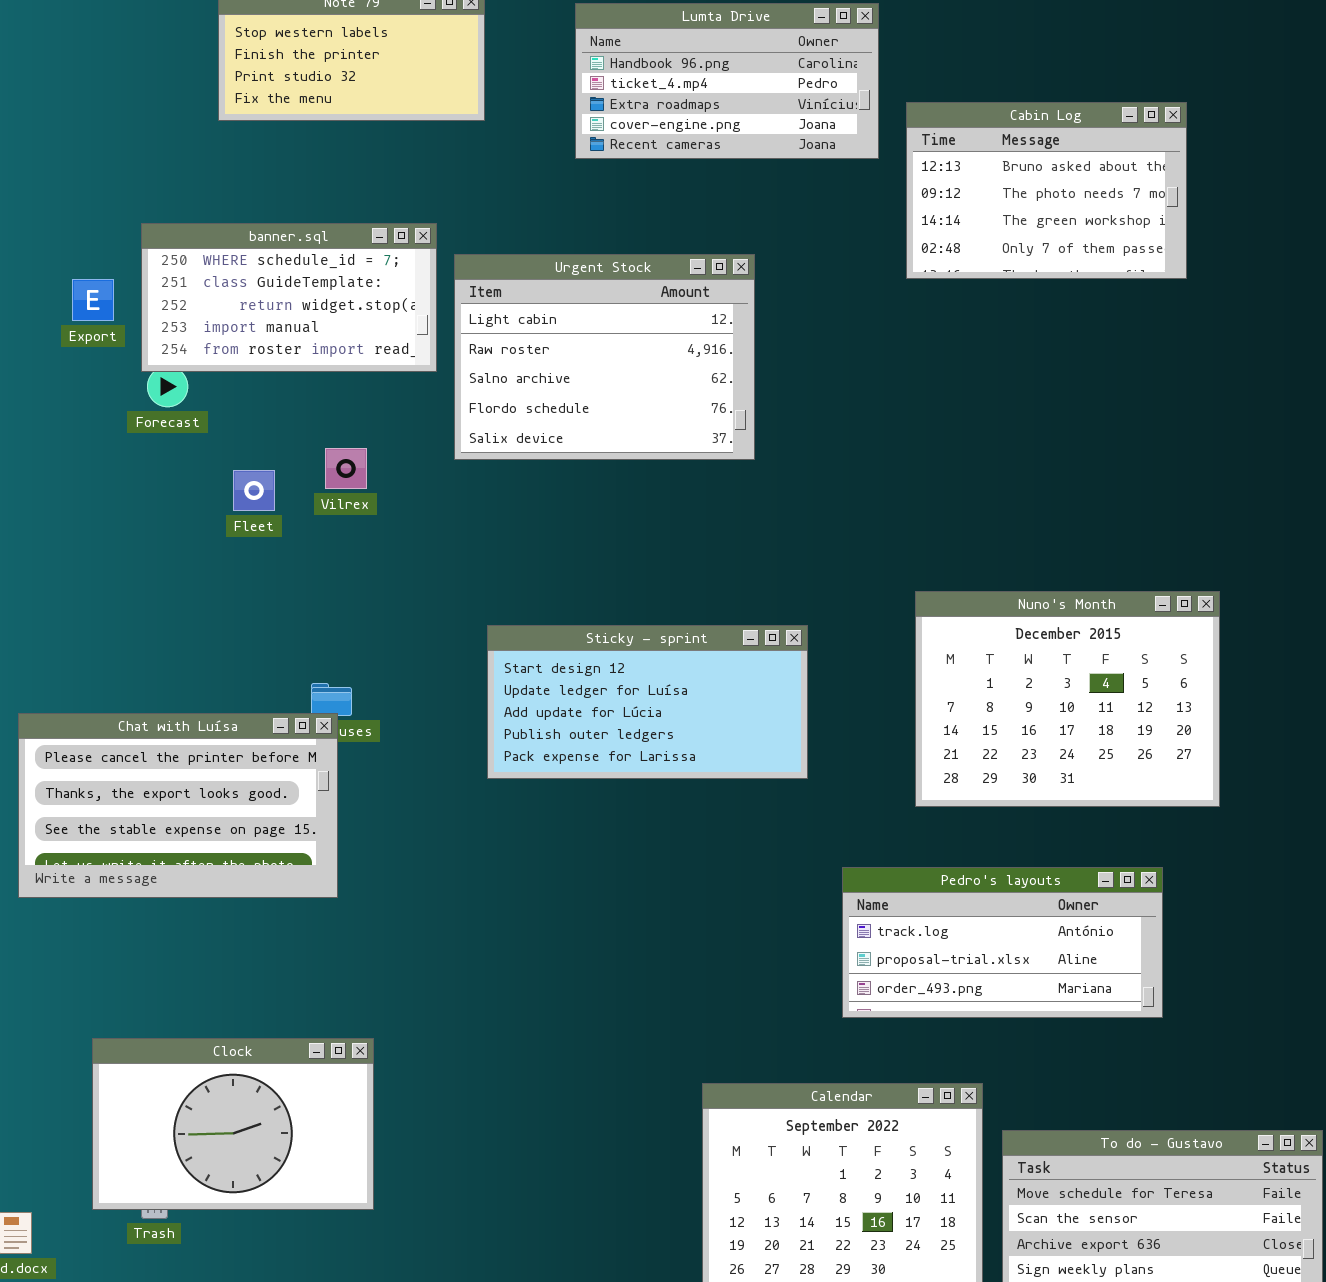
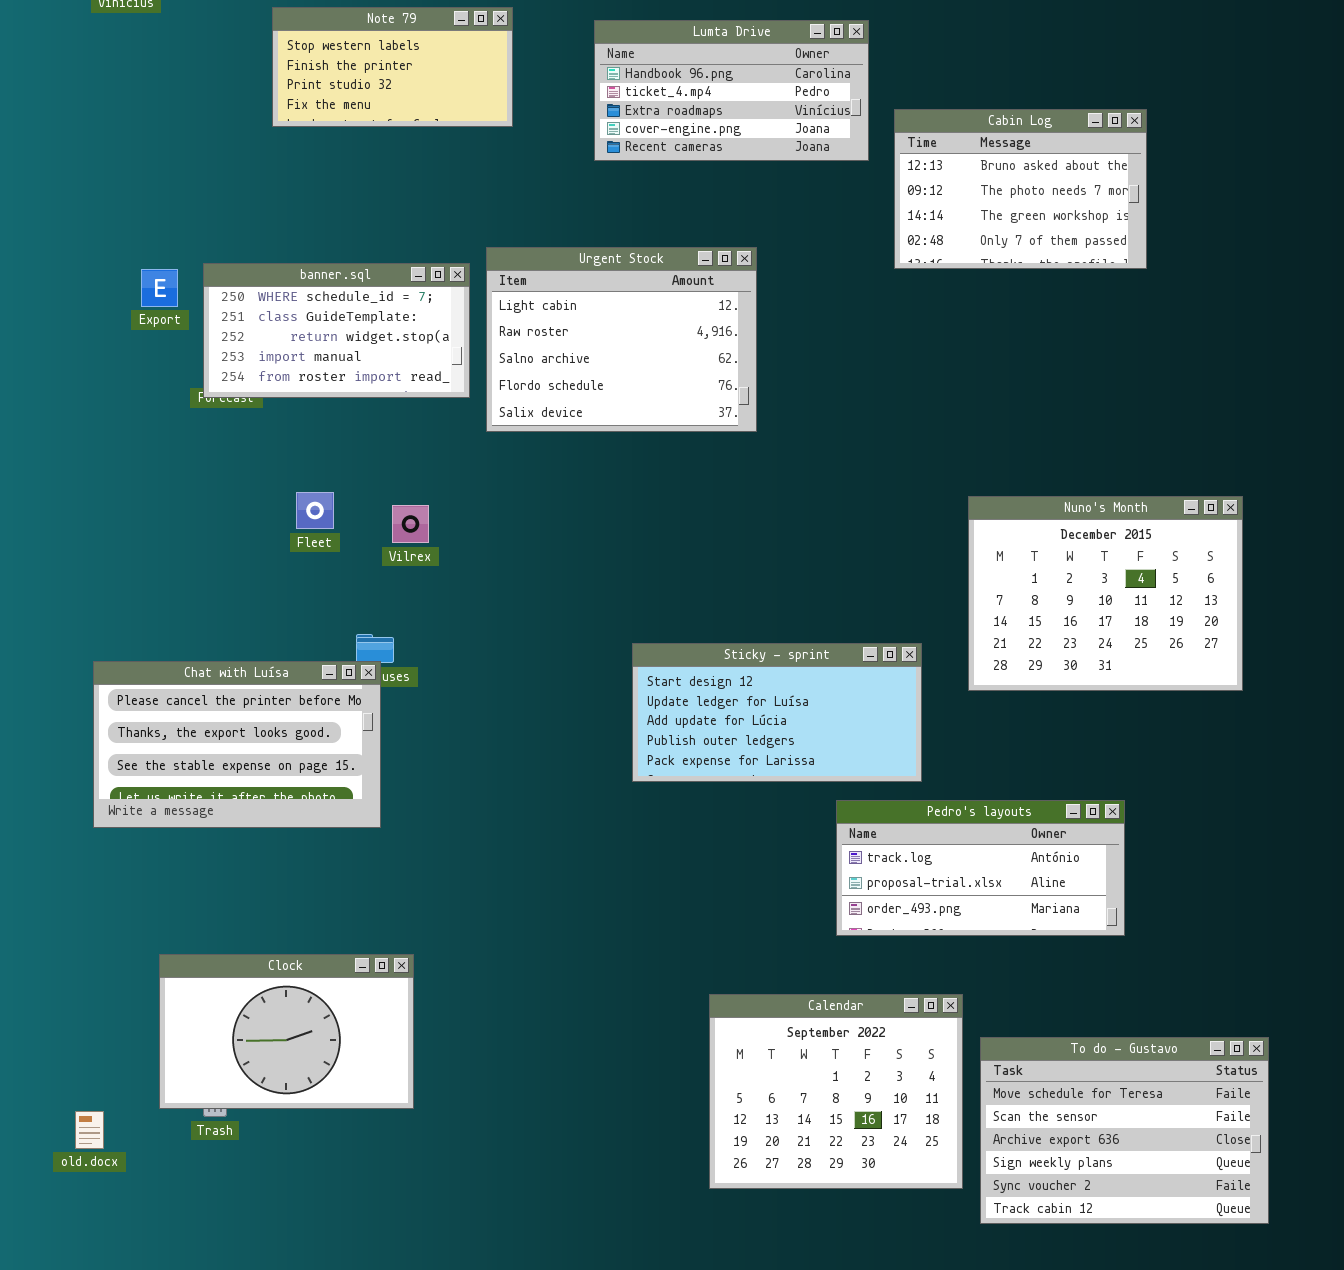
banner.sql: [141,223,437,372] -> [203,263,470,398], moved
Vilrex: [325,448,367,489] -> [392,505,429,543], moved
Fleet: [233,470,275,511] -> [296,492,334,529], moved
Nuno's Month: [915,591,1220,807] -> [968,496,1243,691], moved
Sticky - sprint: [487,625,808,779] -> [632,643,922,782], moved

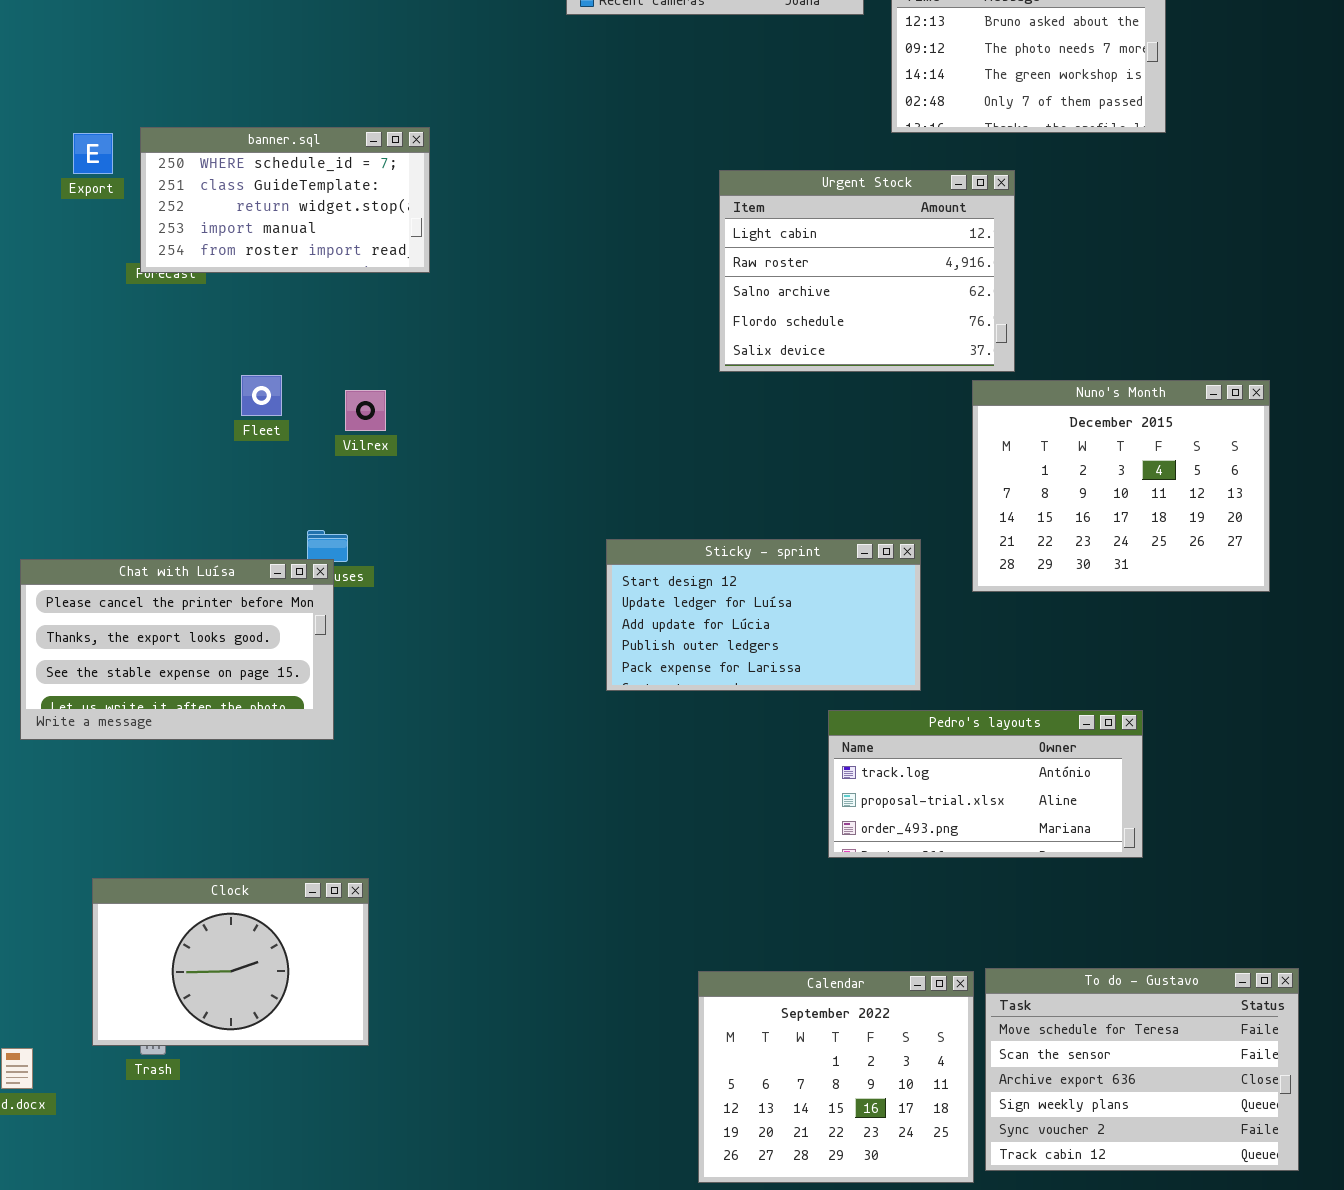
Urgent Stock: [486,247,757,432] -> [719,170,1015,372], moved
Calendar: [709,994,963,1189] -> [698,971,974,1183], moved

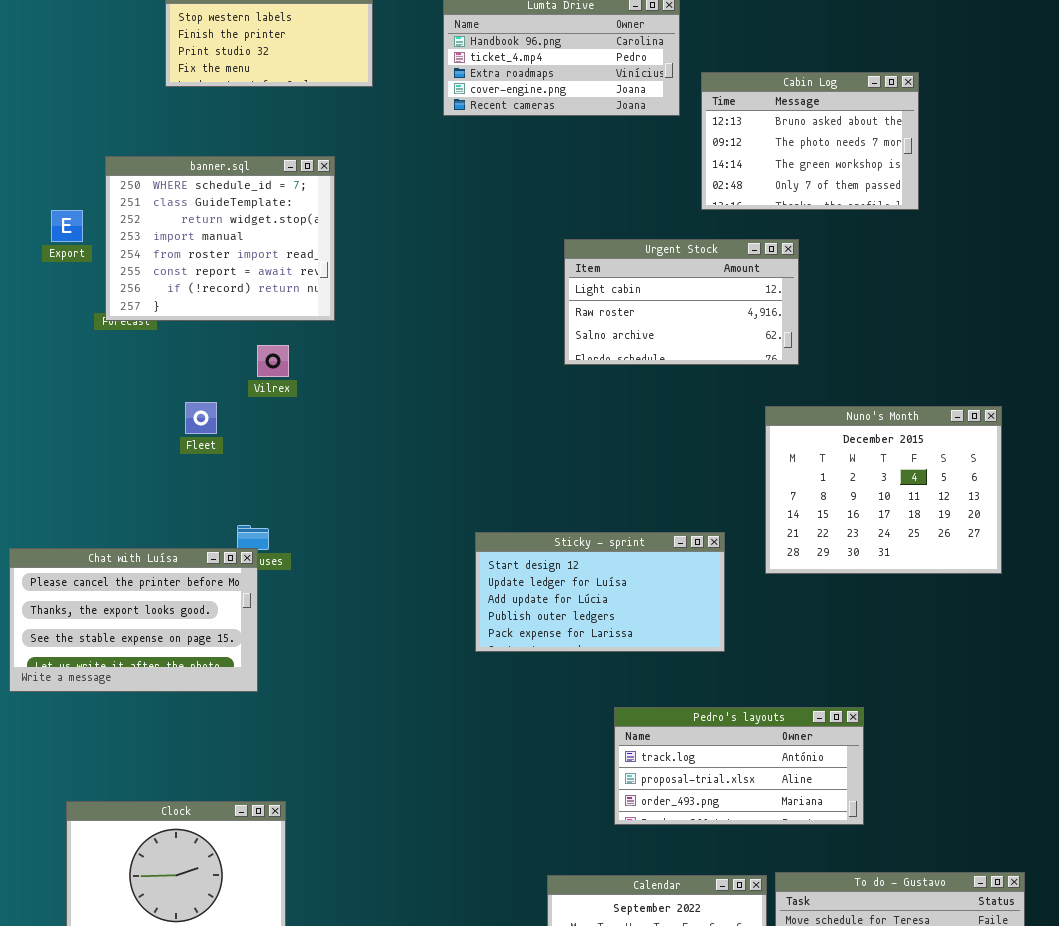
banner.sql: [140,127,430,273] -> [105,156,335,321], resized
Urgent Stock: [719,170,1015,372] -> [564,239,799,365], resized
Vilrex: [345,390,386,431] -> [257,345,289,377], moved
Pedro's layouts: [828,710,1143,858] -> [614,707,864,825], moved

